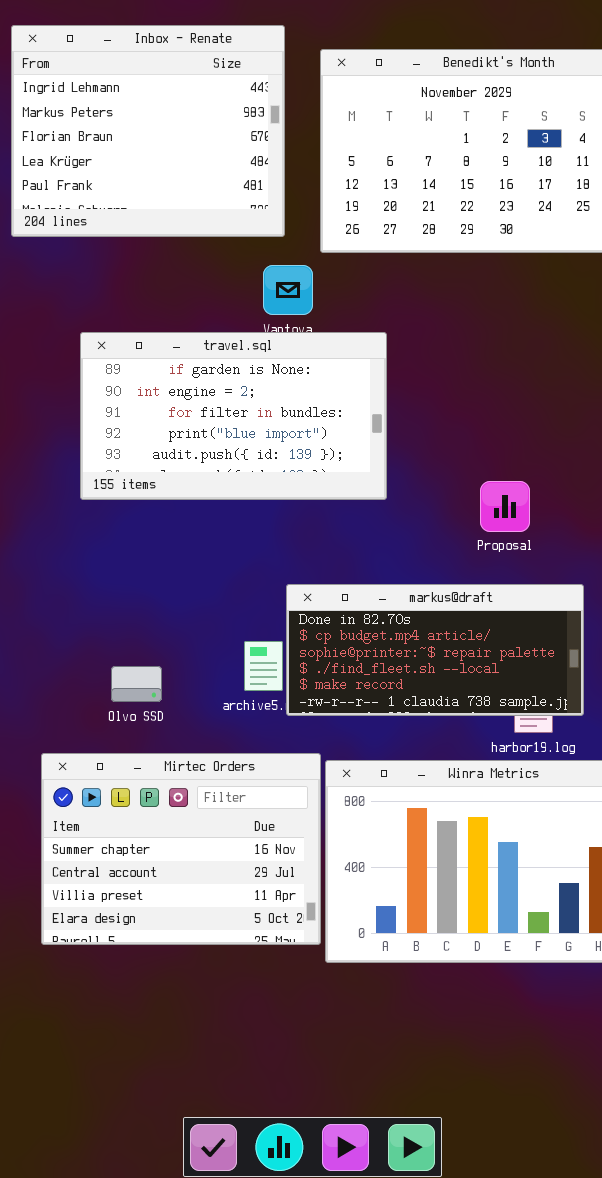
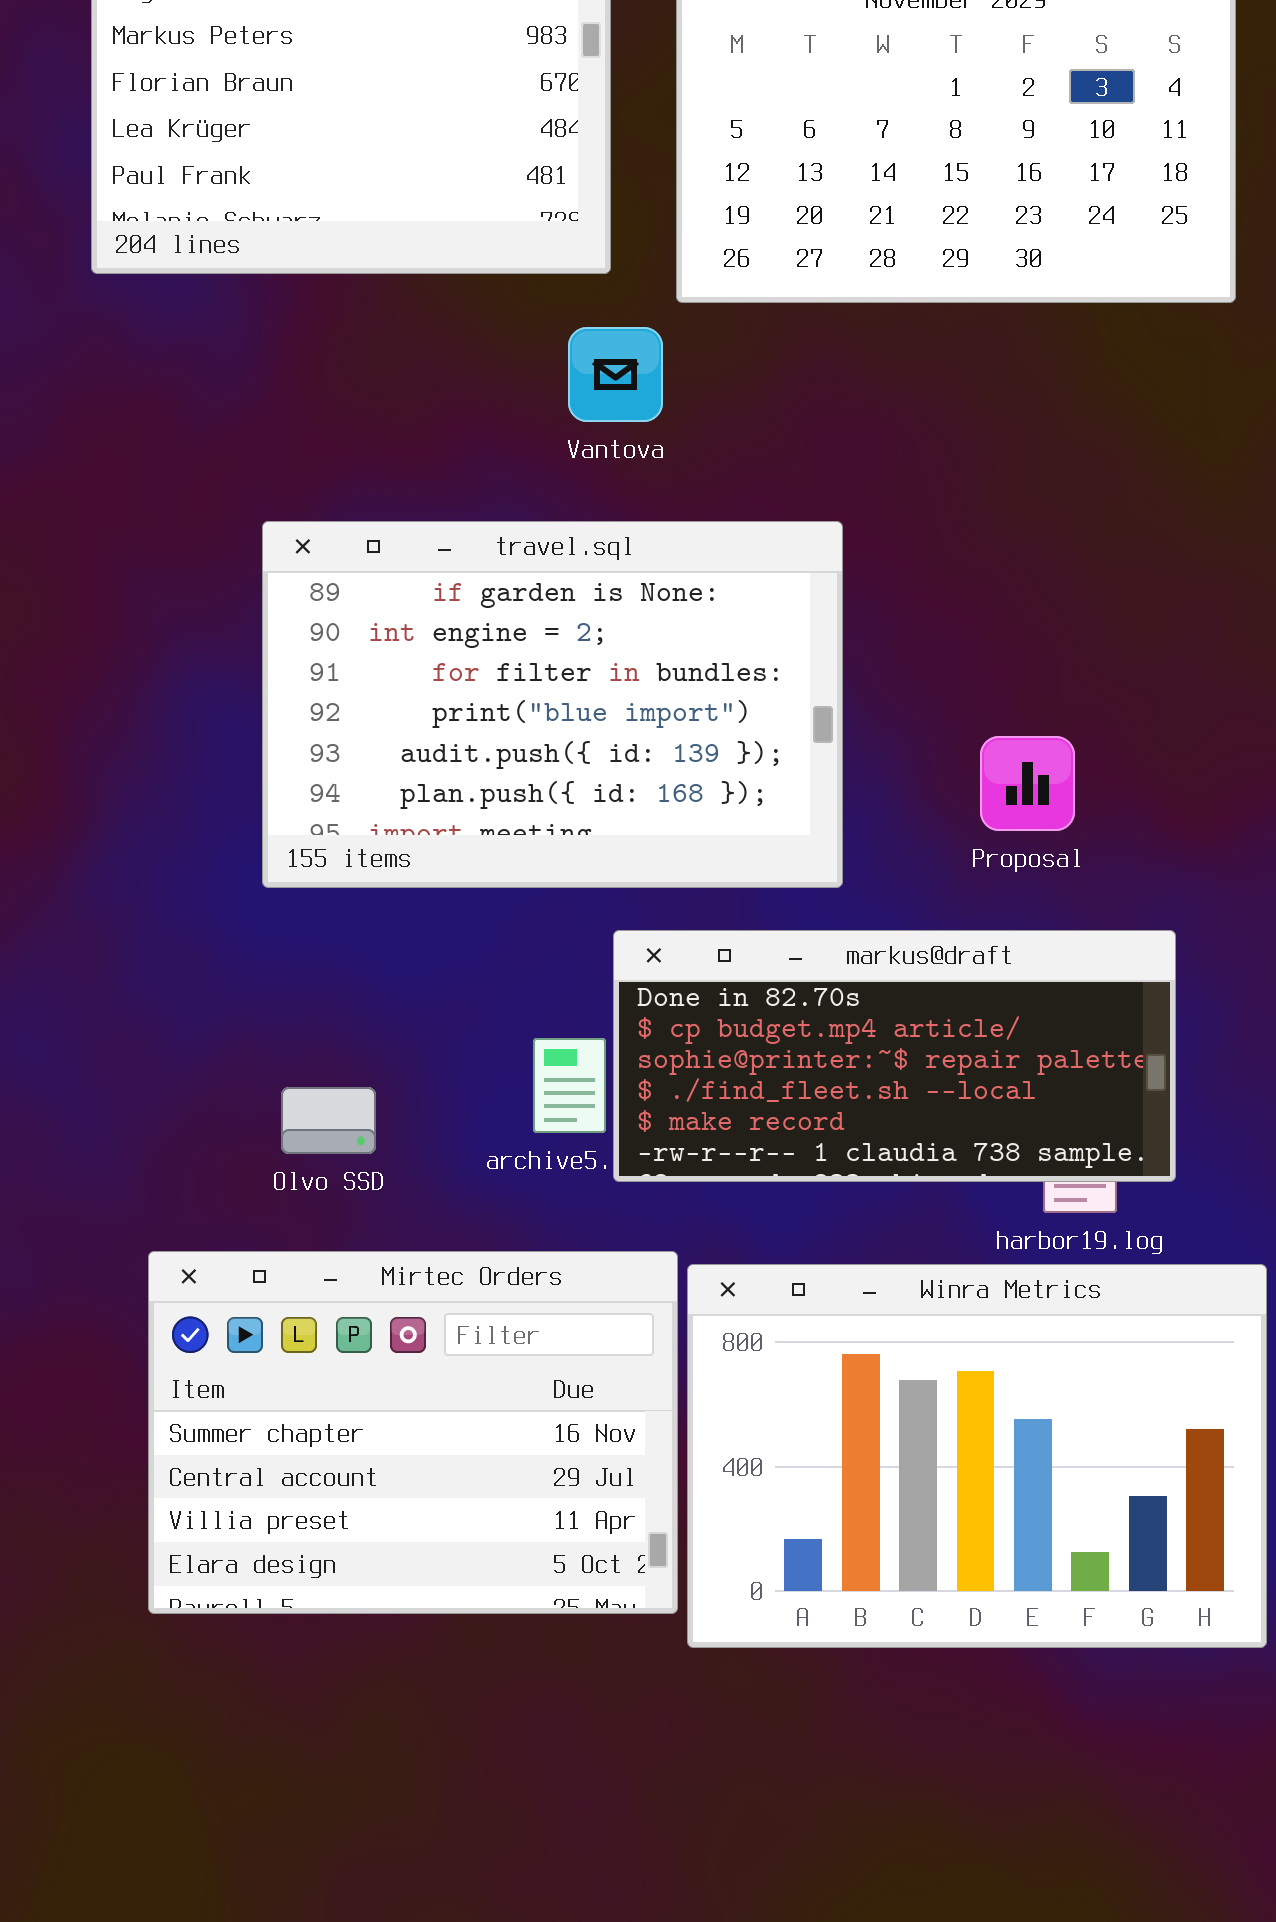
travel.sql: [80,332,387,500] -> [262,521,843,888], moved, resized

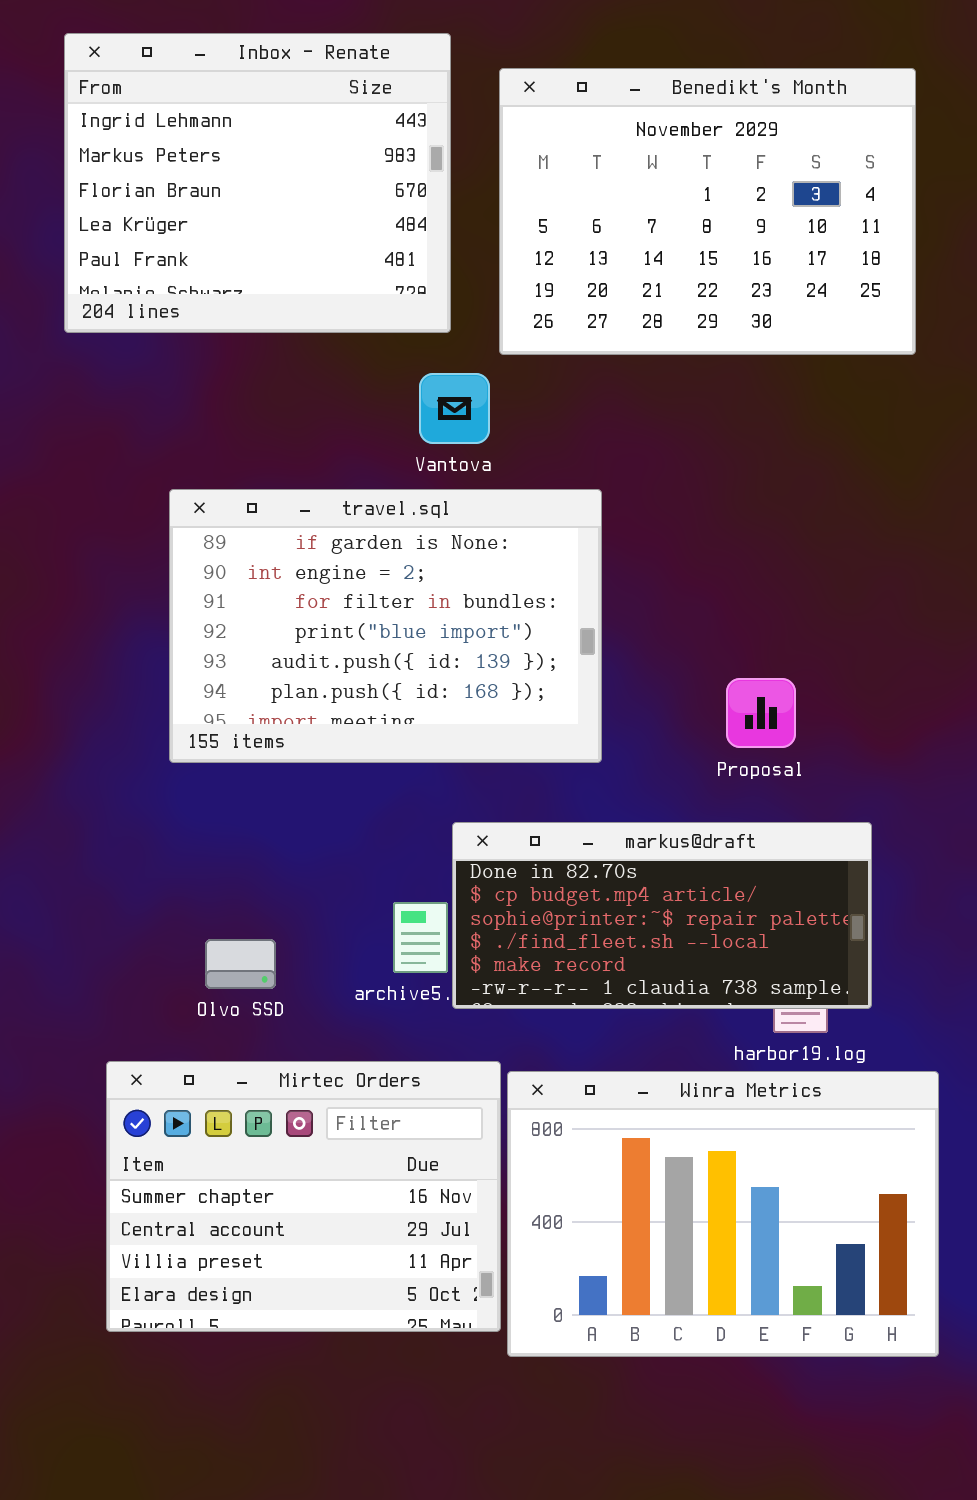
travel.sql: [262,521,843,888] -> [169,489,602,763], moved

